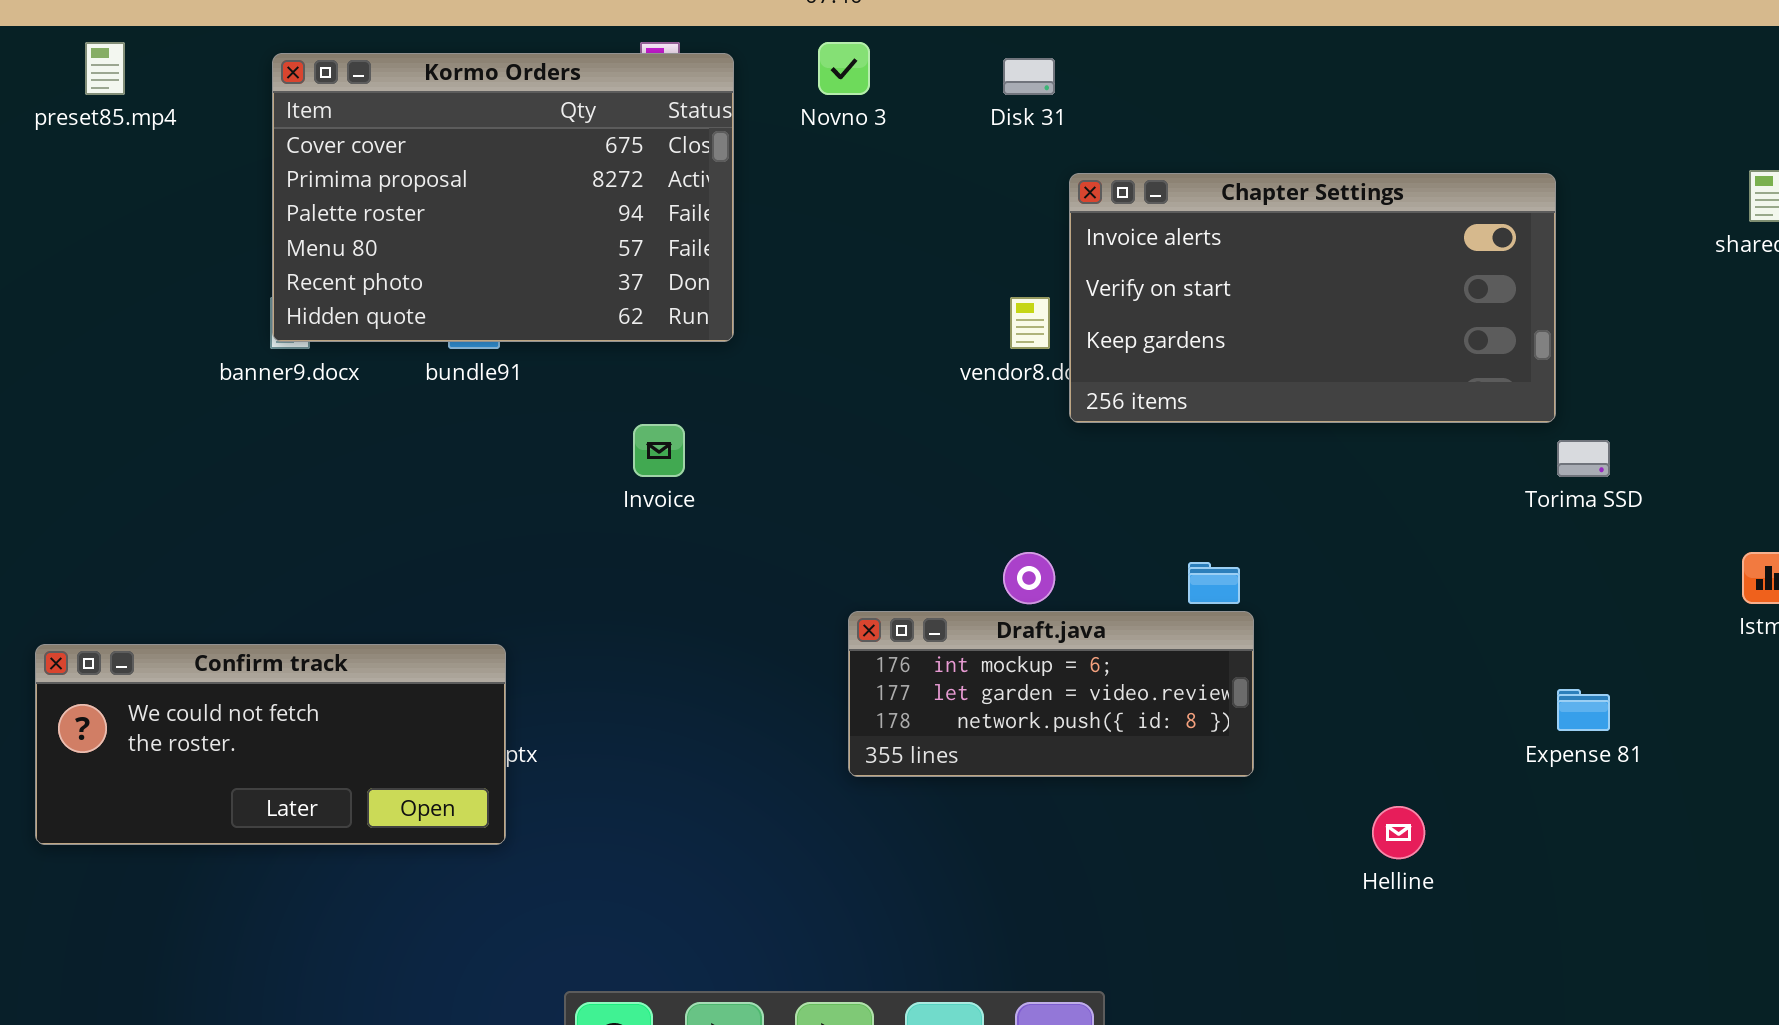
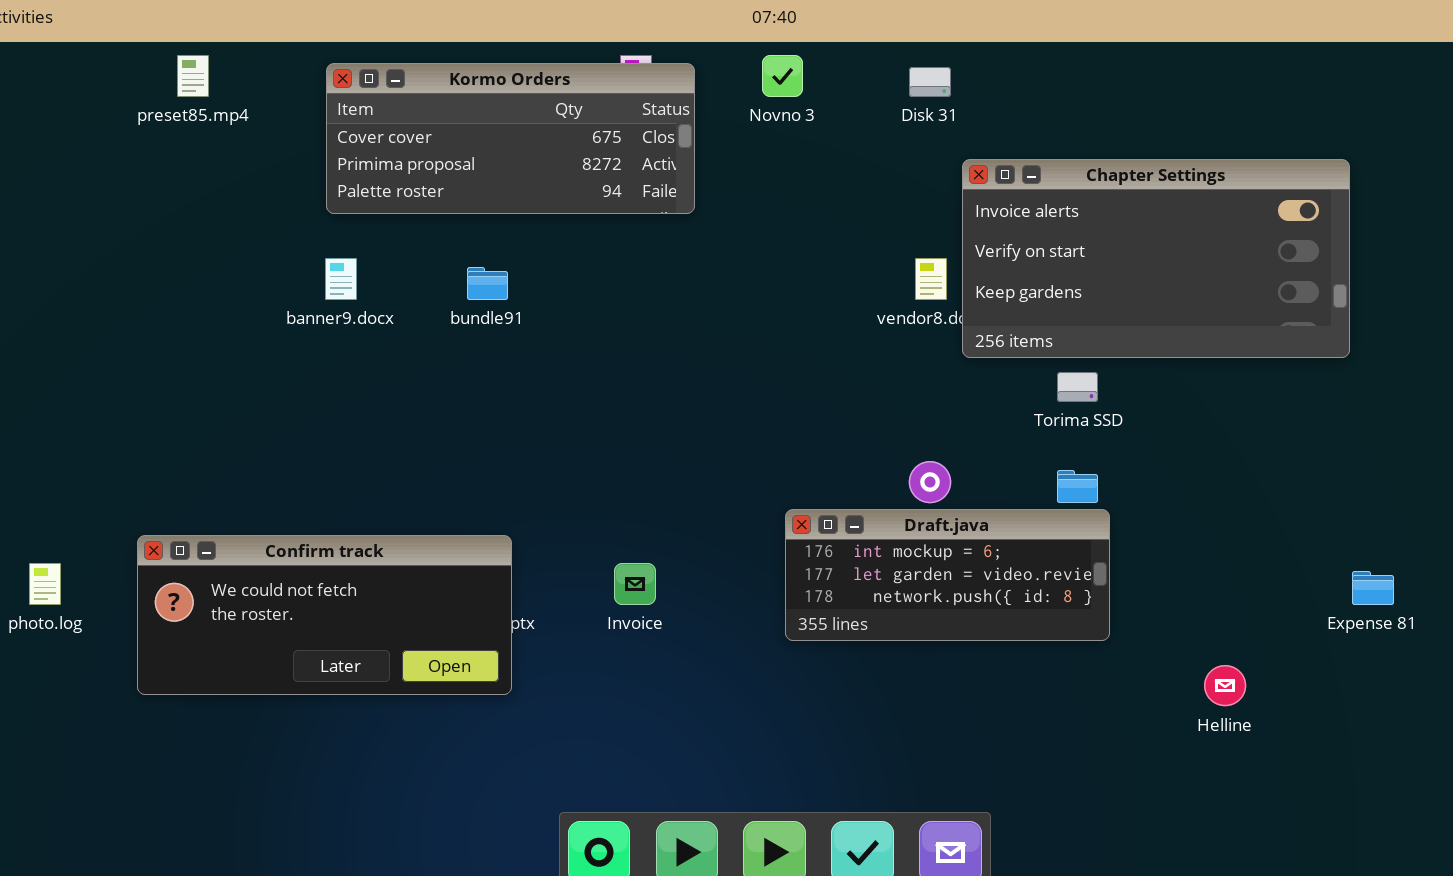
Kormo Orders: [272,53,734,342] -> [326,63,695,214], resized
Invoice: [633,424,685,477] -> [614,563,656,605], moved
Torima SSD: [1557,440,1610,477] -> [1057,372,1098,402], moved

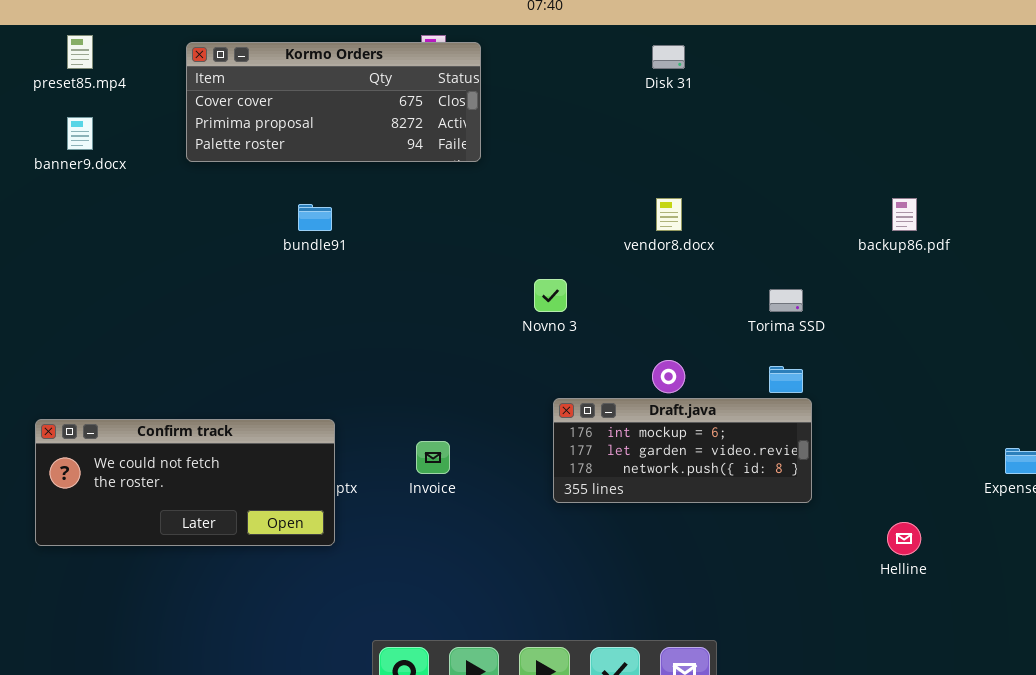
Novno 3: [762,55,803,97] -> [534,279,567,312], moved
Chapter Settings: [962,159,1350,358] -> none, closed
banner9.docx: [325,258,357,300] -> [67,117,93,150], moved

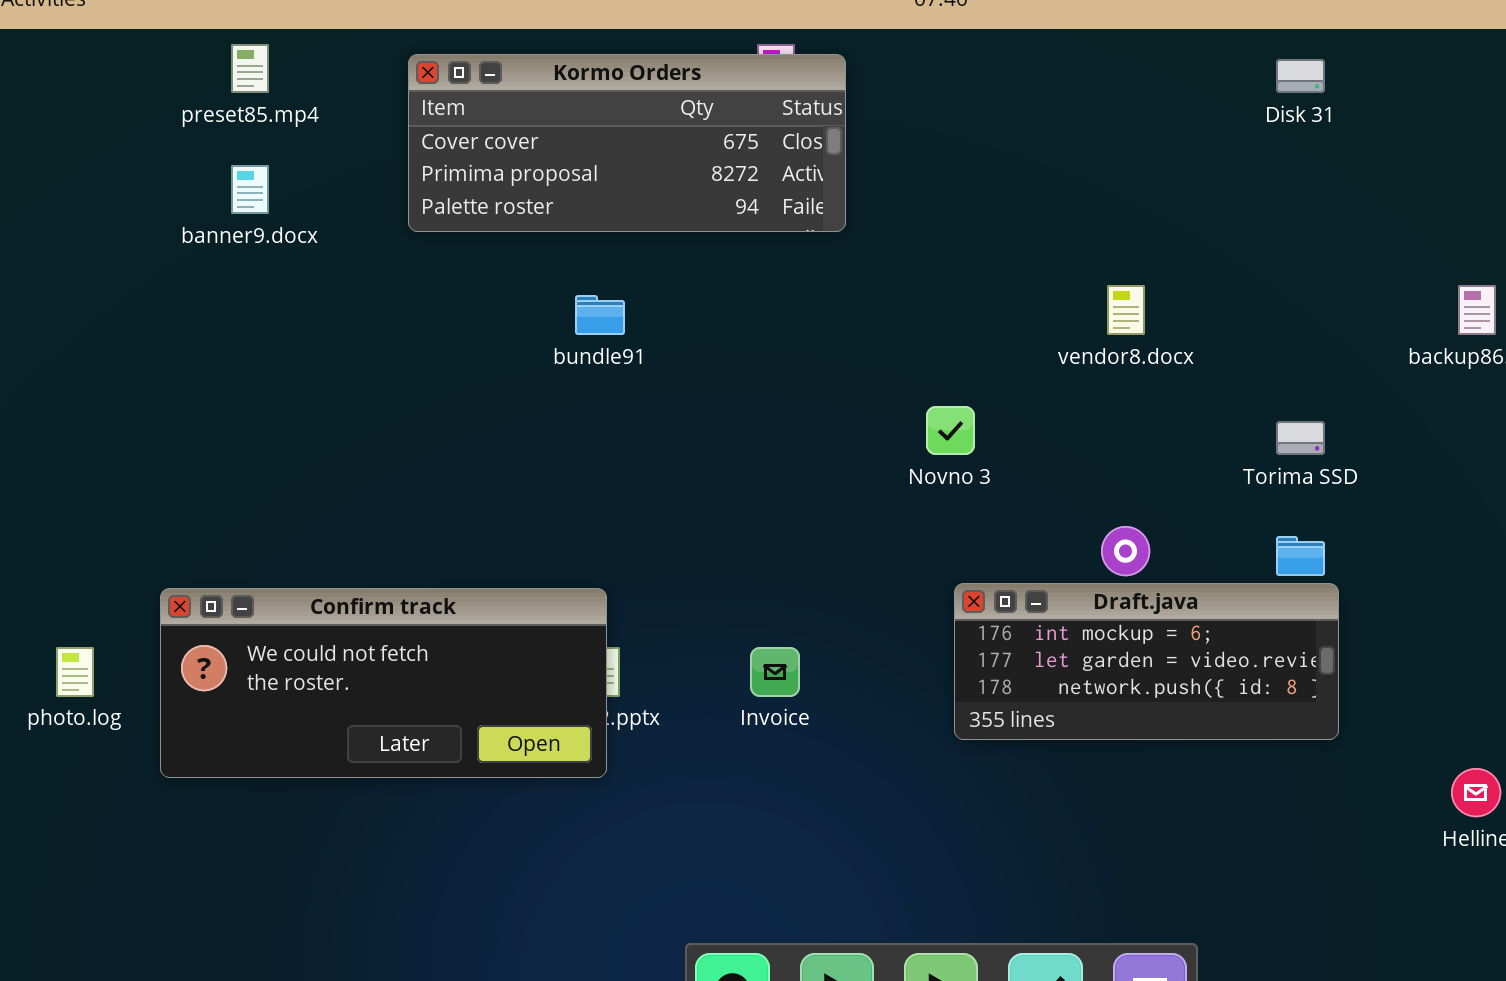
Disk 31: [652,45,685,69] -> [1276,59,1325,93], moved
Confirm track: [35,419,335,546] -> [160,588,607,778], moved

